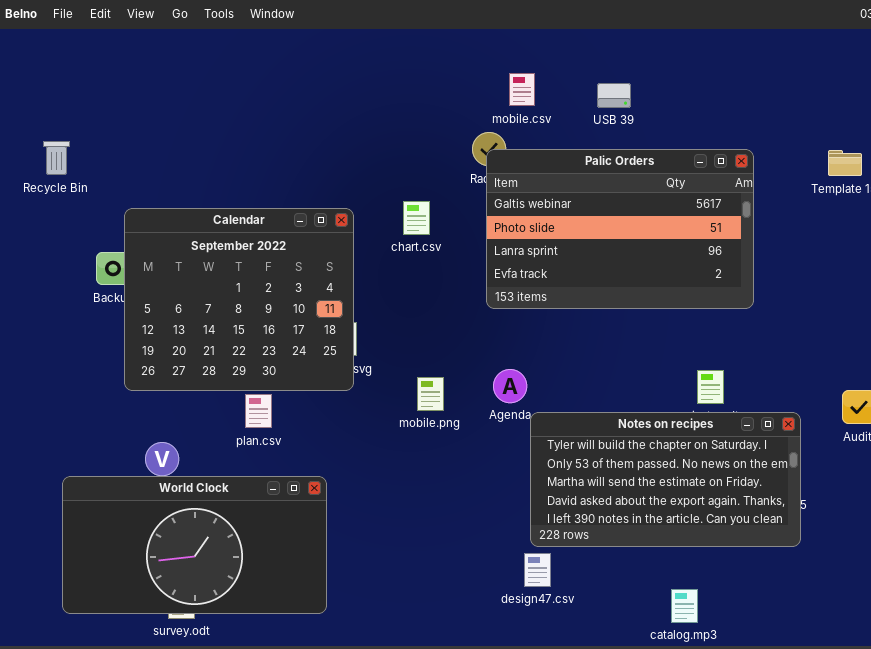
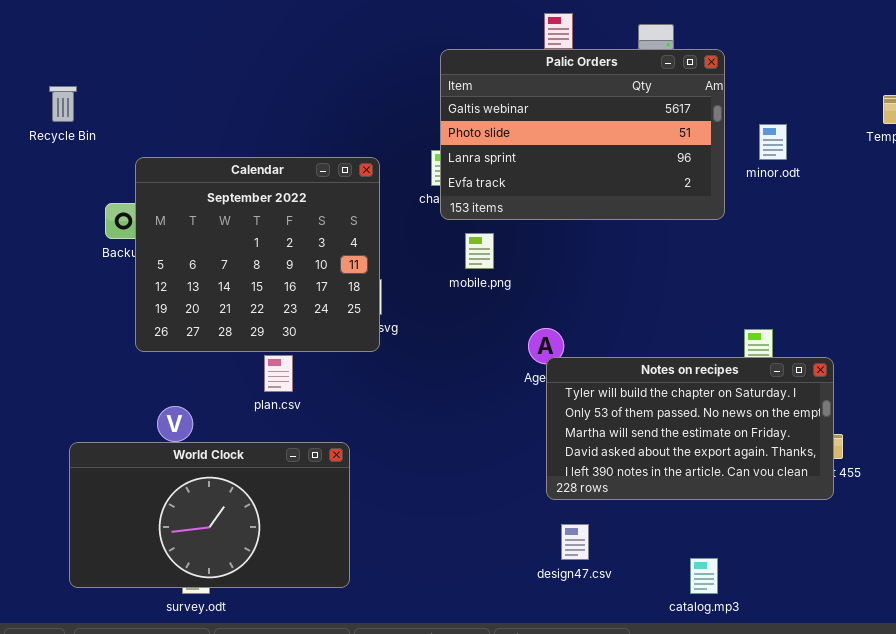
Palic Orders: [486,149,754,309] -> [440,49,725,220], moved
mobile.png: [417,377,444,411] -> [465,233,494,269], moved
Notes on recipes: [530,412,801,547] -> [546,357,834,500], moved
catalog.mp3: [671,589,698,623] -> [690,558,718,594], moved

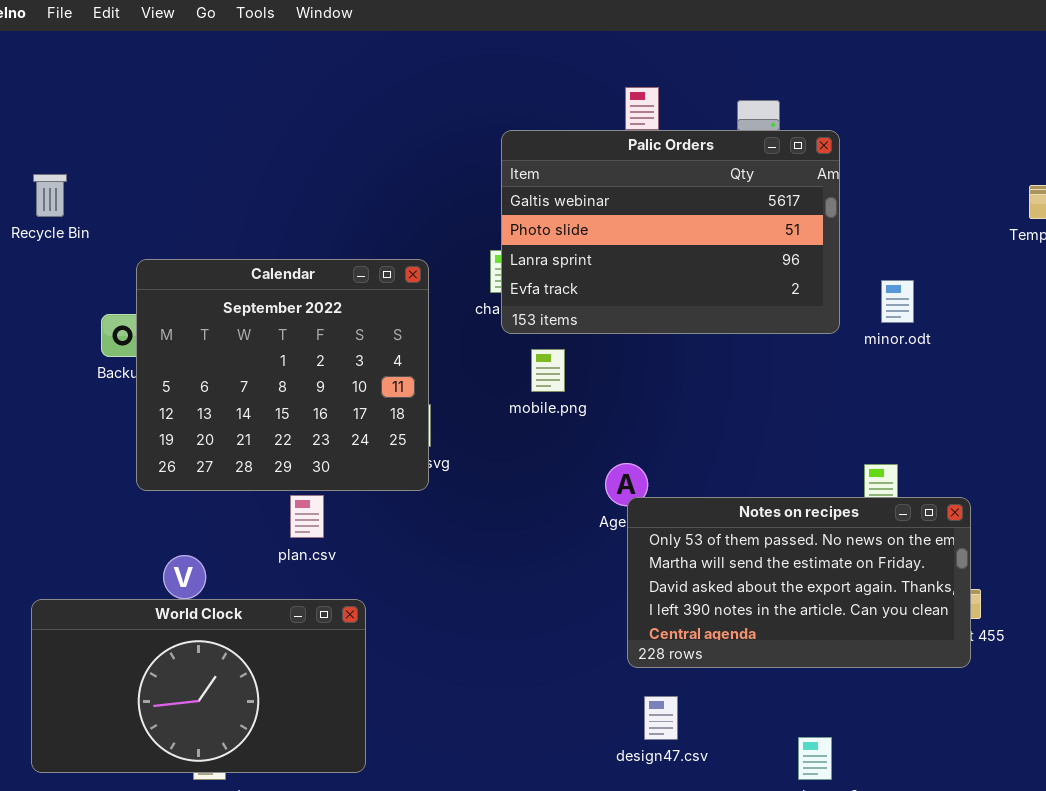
minor.odt: [759,124,787,160] -> [881,280,914,323], moved
Notes on recipes: [546,357,834,500] -> [627,497,971,668], scrolled down 1 row
World Clock: [69,442,350,588] -> [31,599,366,773], moved

